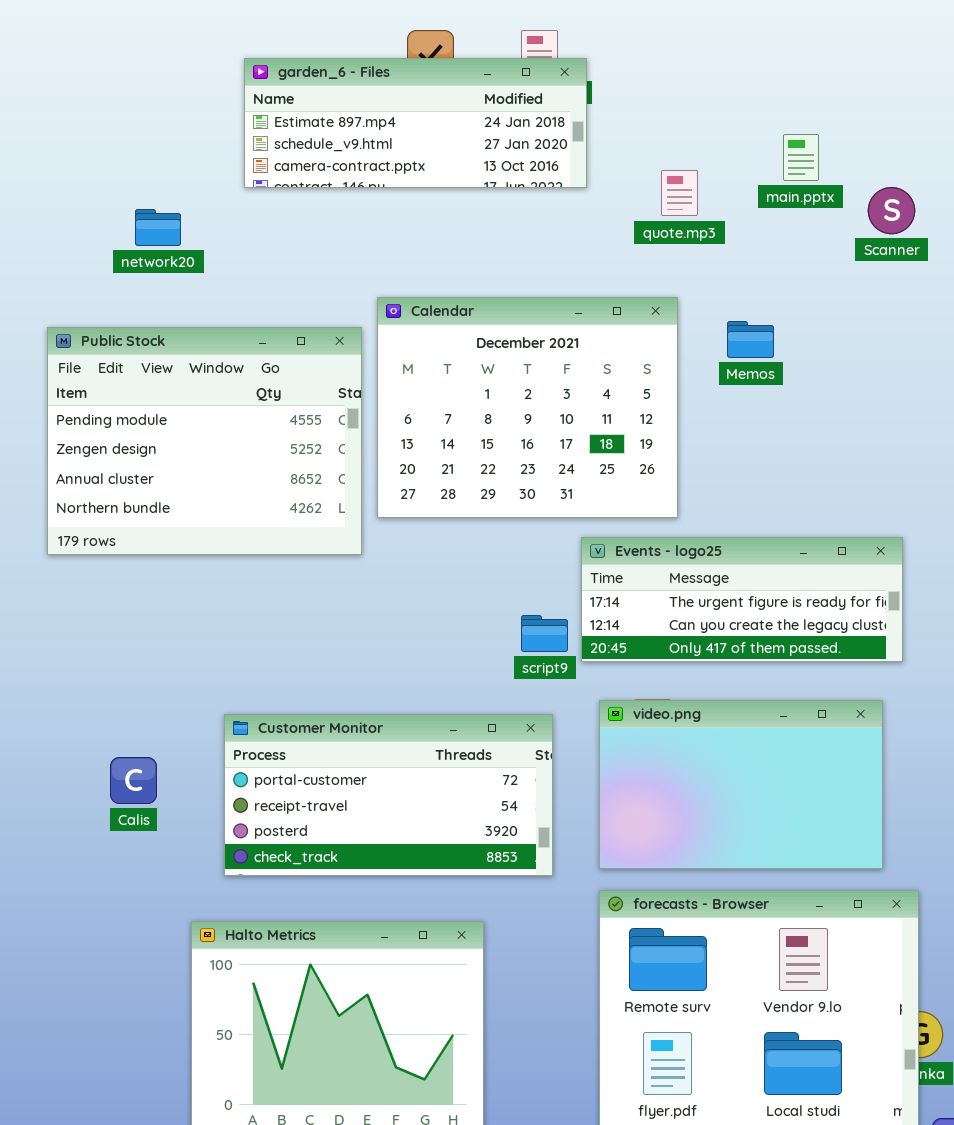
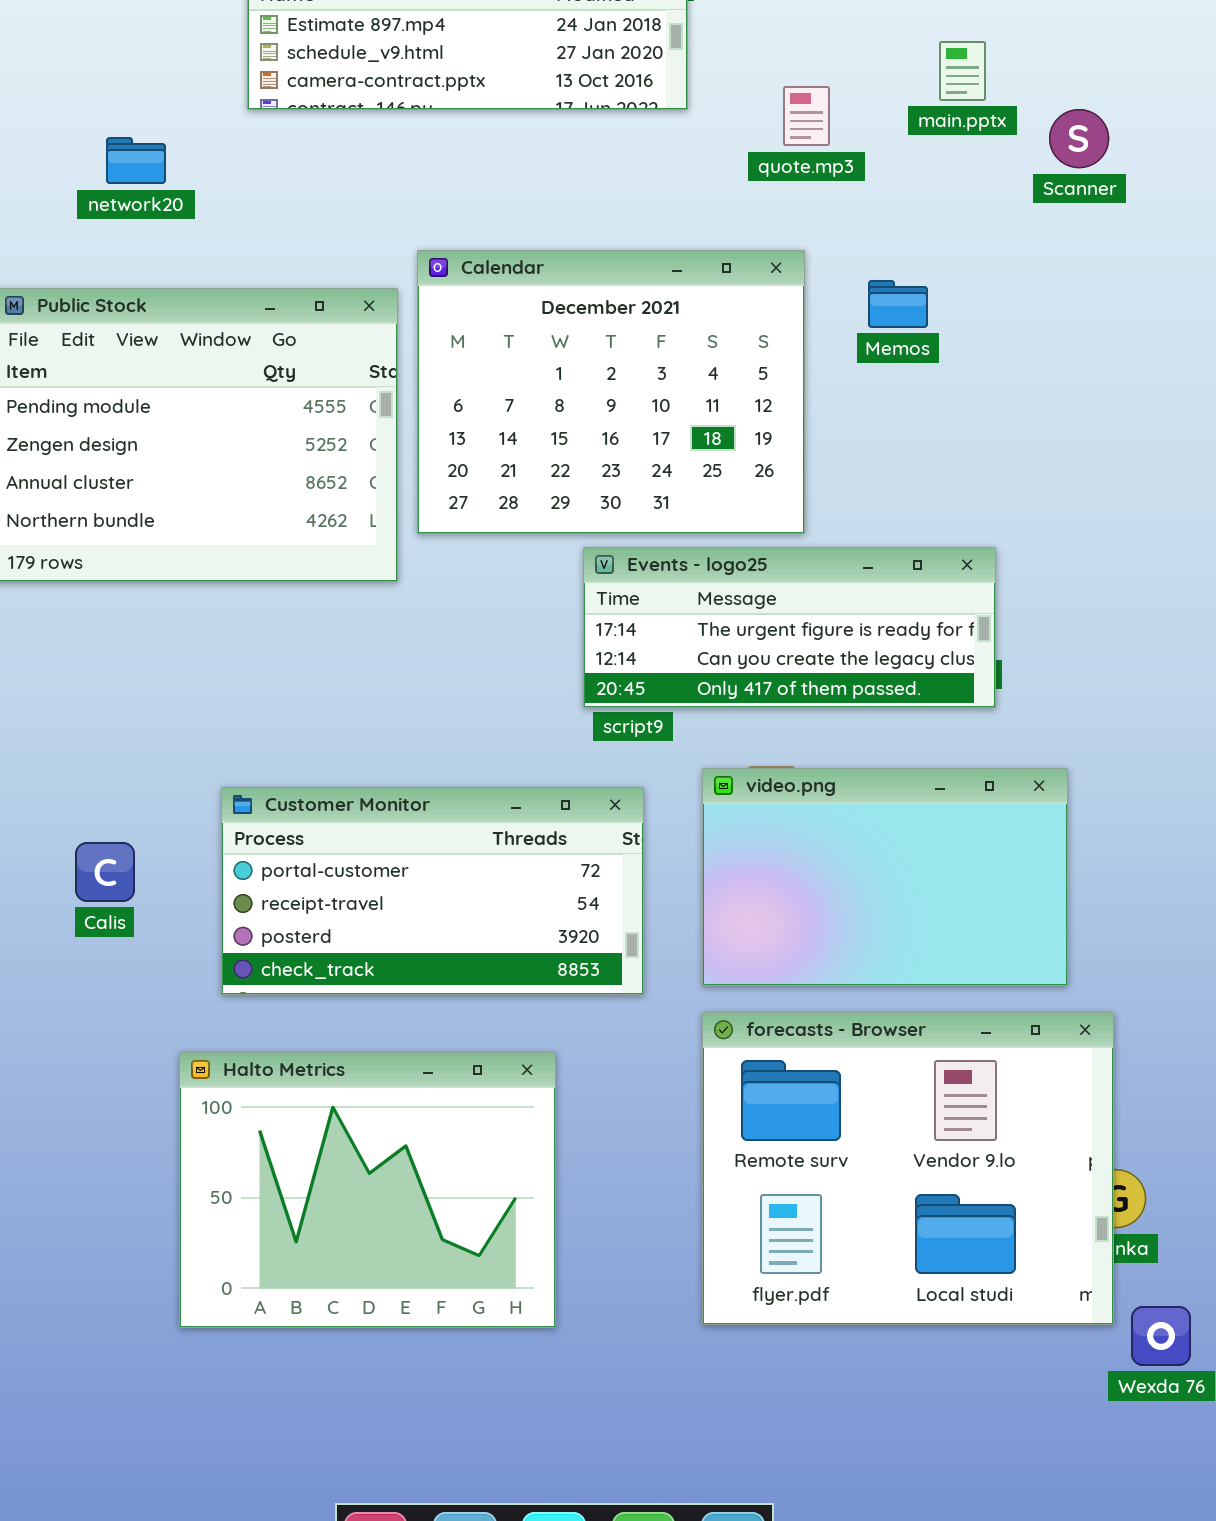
Events - logo25: [581,537,903,662] -> [583,547,996,708], moved

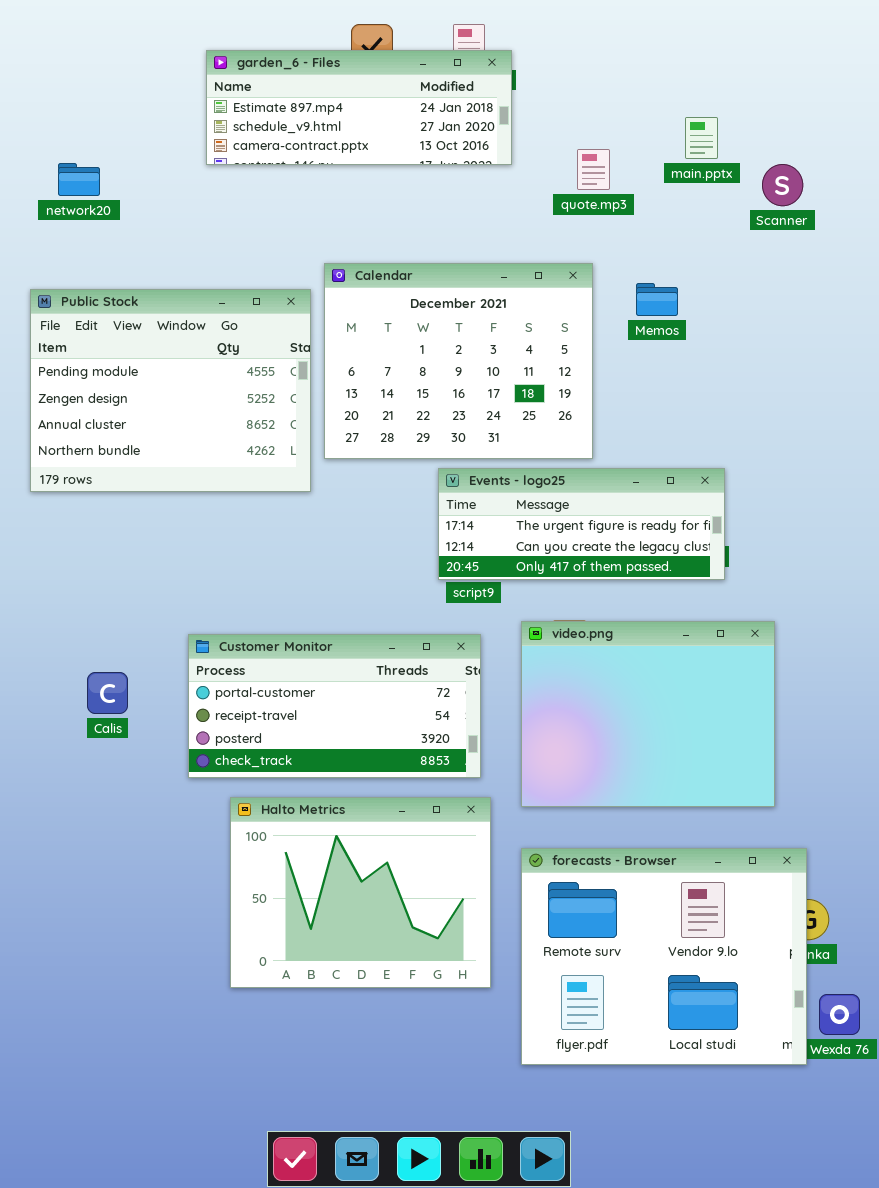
network20: [106,137,166,184] -> [58,163,100,196], moved
video.png: [702,768,1068,986] -> [521,621,775,807], resized
forecasts - Browser: [702,1012,1114,1325] -> [521,848,807,1065], moved
Halto Metrics: [179,1052,556,1328] -> [230,797,491,988], moved

